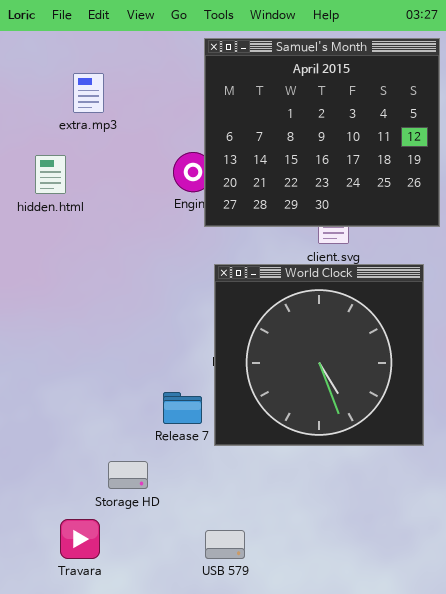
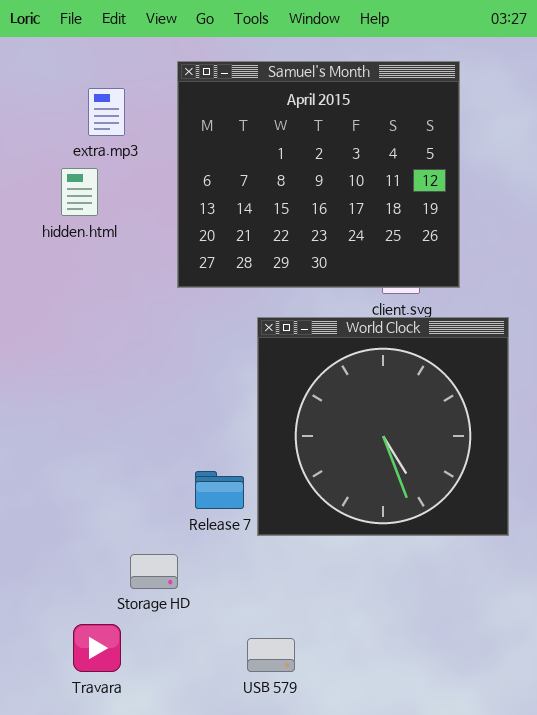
Samuel's Month: [204,38,440,227] -> [177,61,460,288], moved
hidden.html: [35,155,66,194] -> [61,168,98,216], moved

